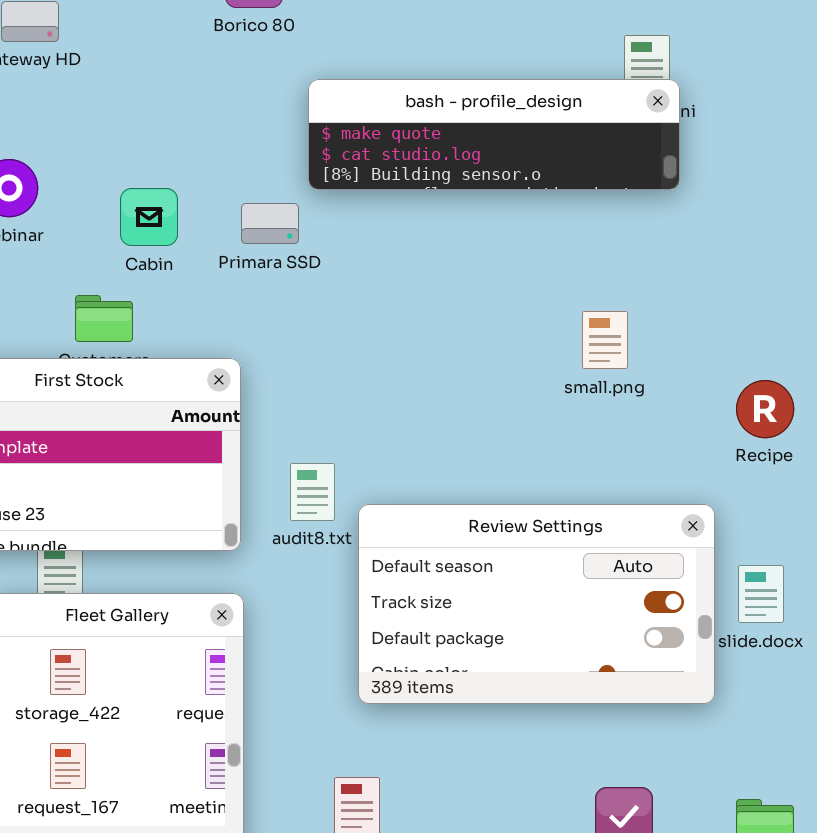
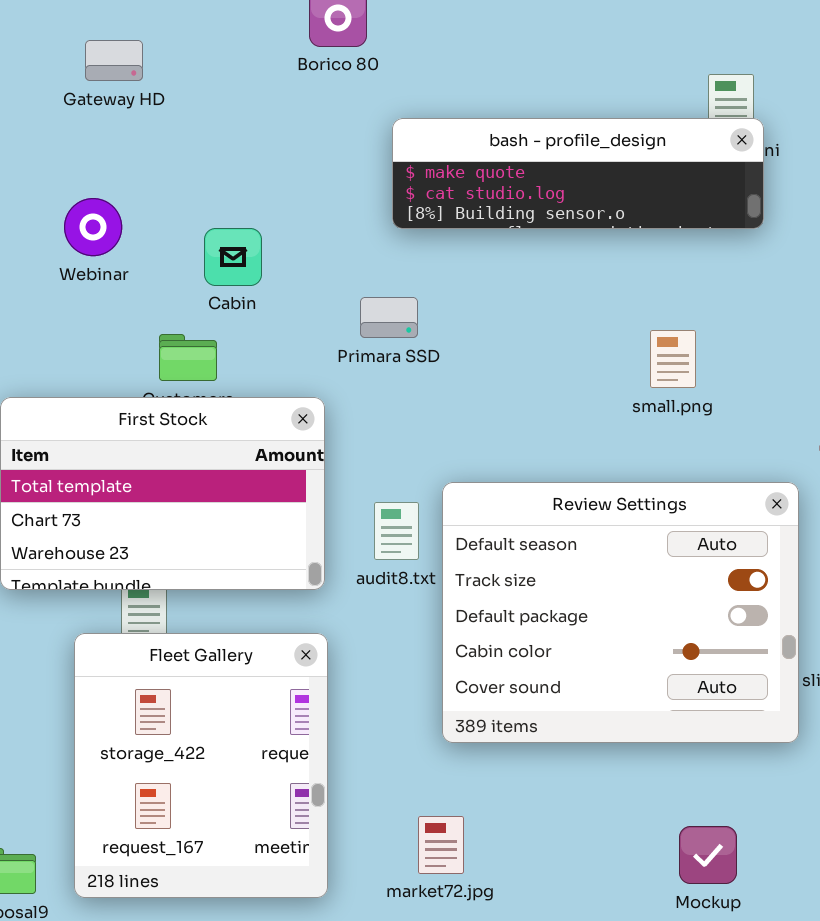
Primara SSD: [241,203,299,244] -> [360,297,418,338], moved
small.png: [582,311,628,369] -> [650,330,696,388], moved
Review Settings: [358,504,715,704] -> [442,482,799,743], resized

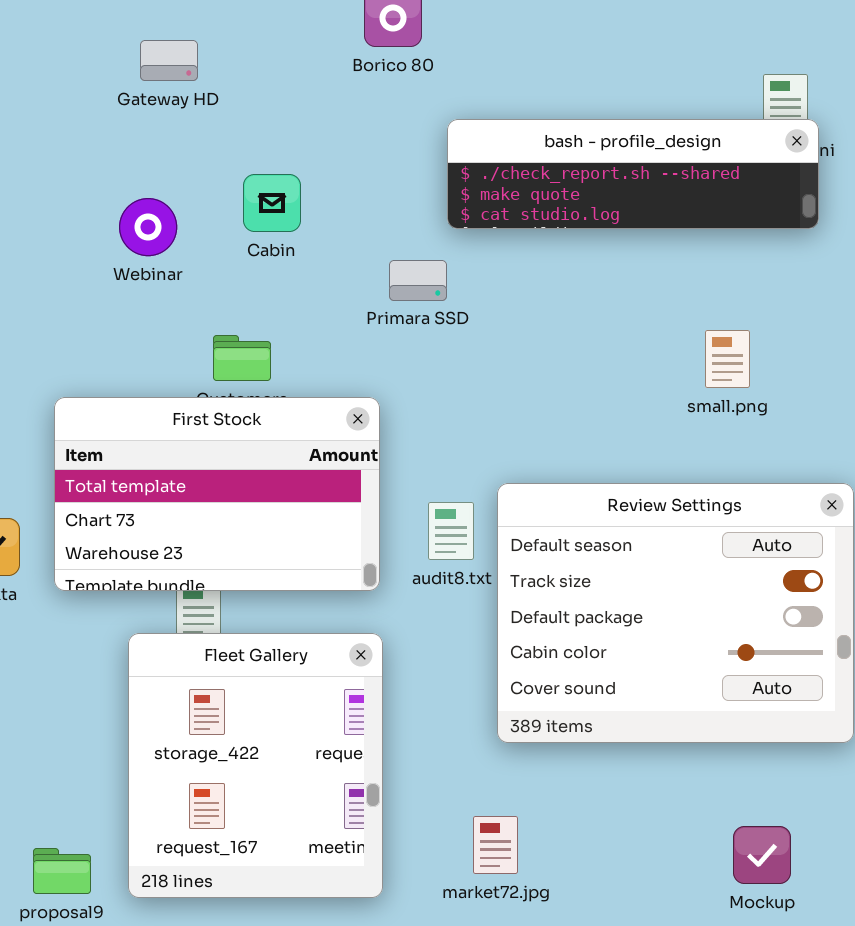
bash - profile_design: [392,118,764,229] -> [447,119,819,229], scrolled up 1 row
Cabin: [204,228,262,286] -> [243,174,301,232], moved
Primara SSD: [360,297,418,338] -> [389,260,447,301], moved

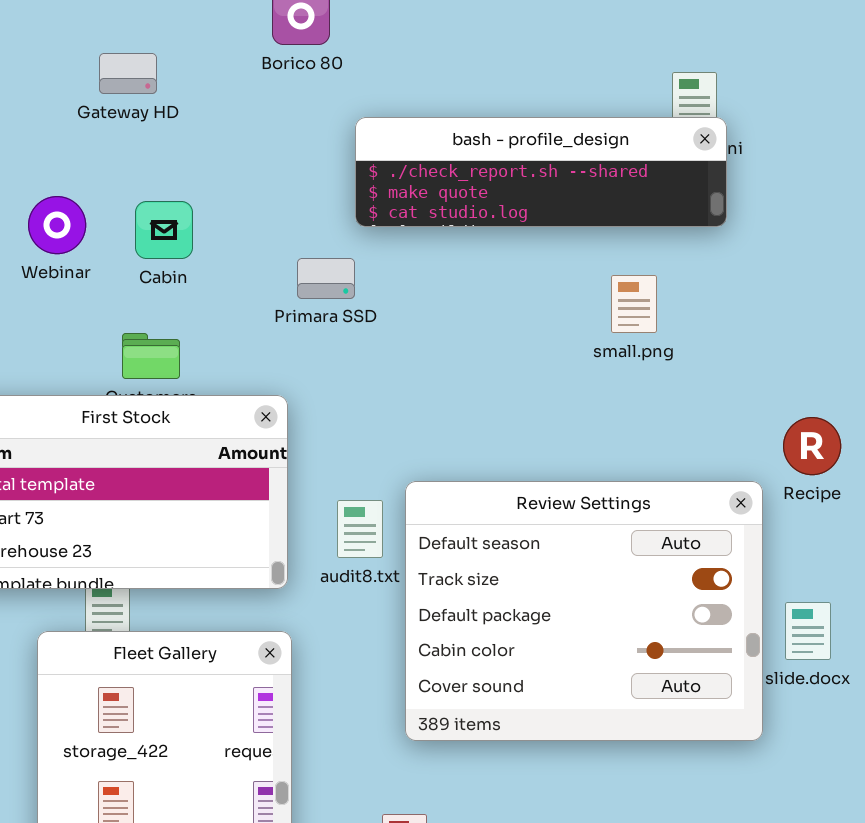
Gateway HD: [140,40,198,81] -> [99,53,157,94], moved
Cabin: [243,174,301,232] -> [135,201,193,259], moved
small.png: [705,330,750,388] -> [611,275,657,333], moved

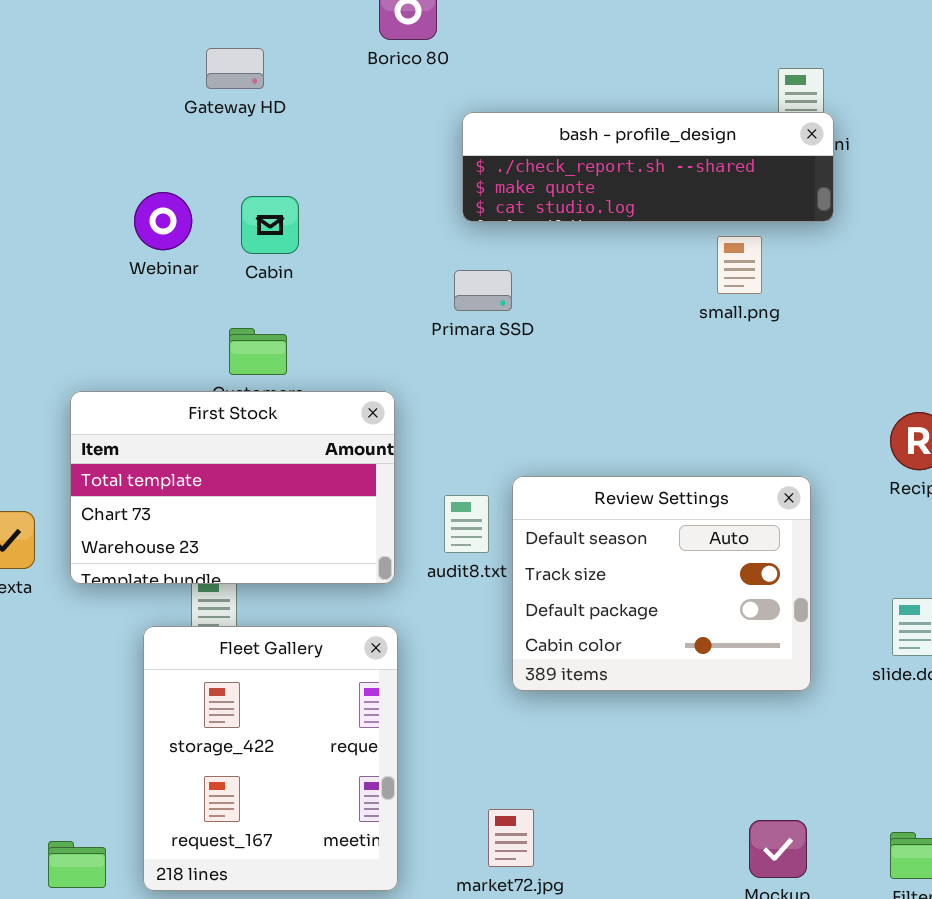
Primara SSD: [297,258,355,299] -> [454,270,512,311], moved
small.png: [611,275,657,333] -> [717,236,762,294], moved
Review Settings: [405,481,763,741] -> [512,476,811,691], resized

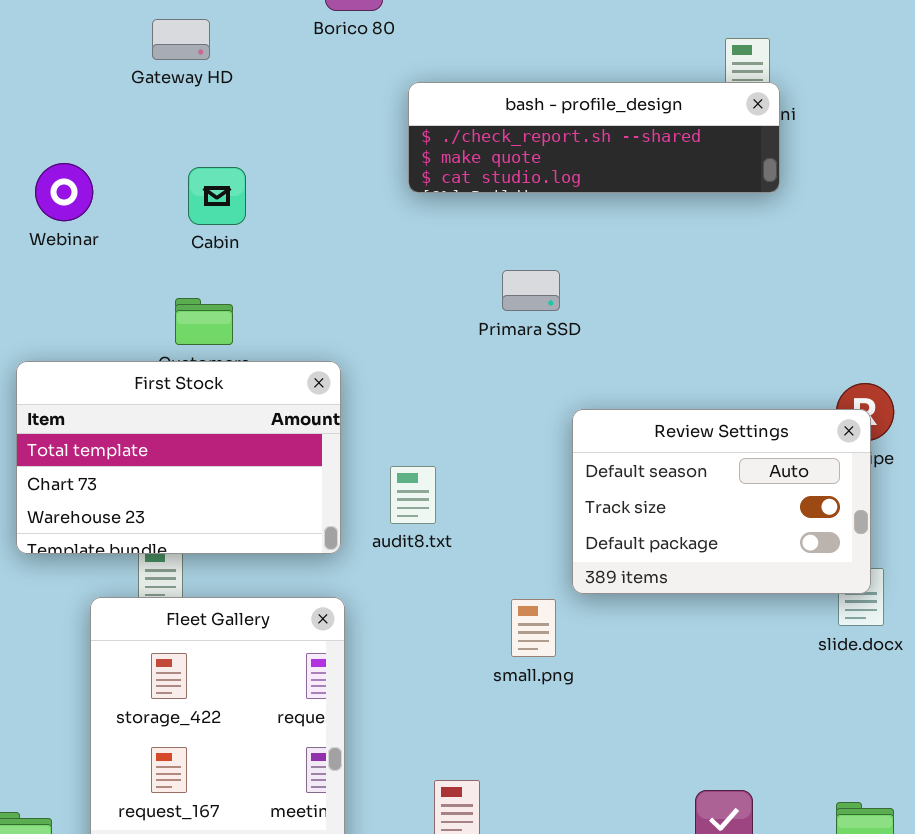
Webinar: [134,192,192,250] -> [35,163,93,221], moved
small.png: [717,236,762,294] -> [511,599,556,657], moved
Primara SSD: [454,270,512,311] -> [502,270,560,311], moved
Review Settings: [512,476,811,691] -> [572,409,871,594], moved, resized

